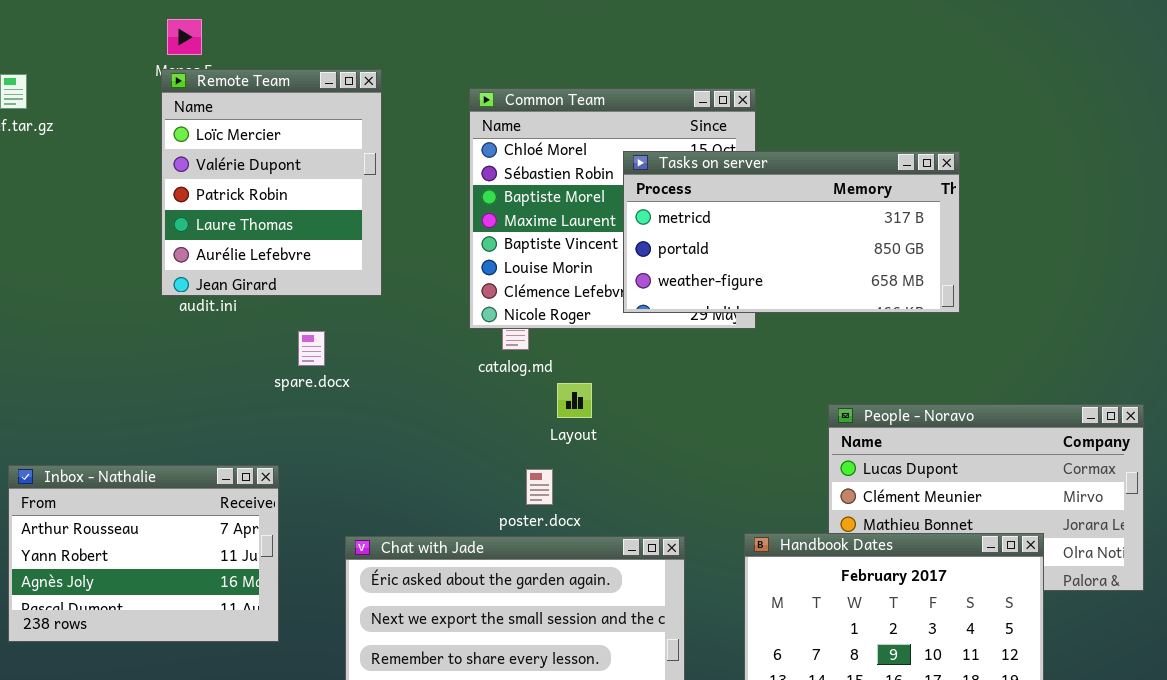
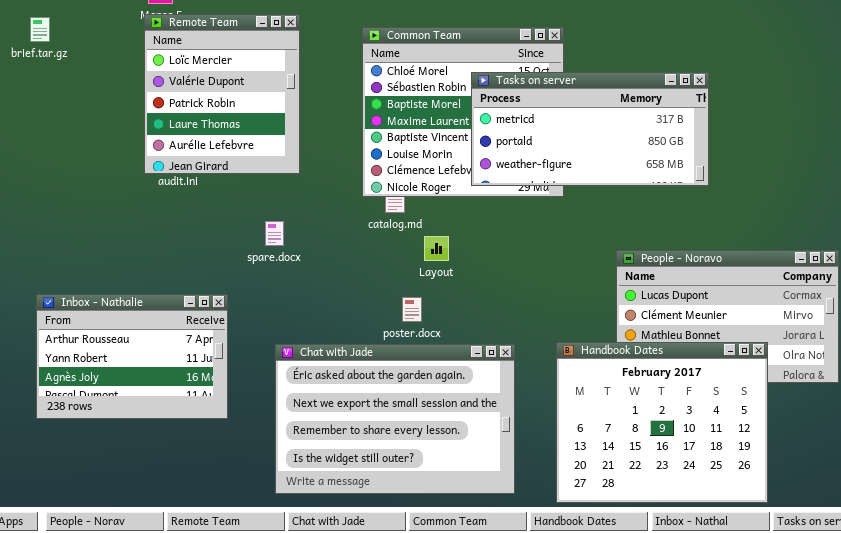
spare.docx: [298,331,325,366] -> [265,221,284,246], moved

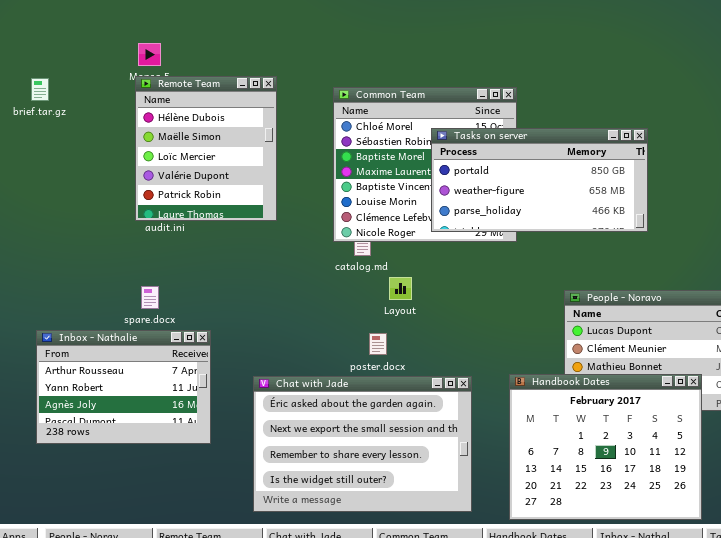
Remote Team: [144,14,300,174] -> [135,76,277,221], scrolled up 2 rows
Tasks on server: [471,72,709,186] -> [431,128,648,232], scrolled down 1 row
spare.docx: [265,221,284,246] -> [141,286,159,309], moved

